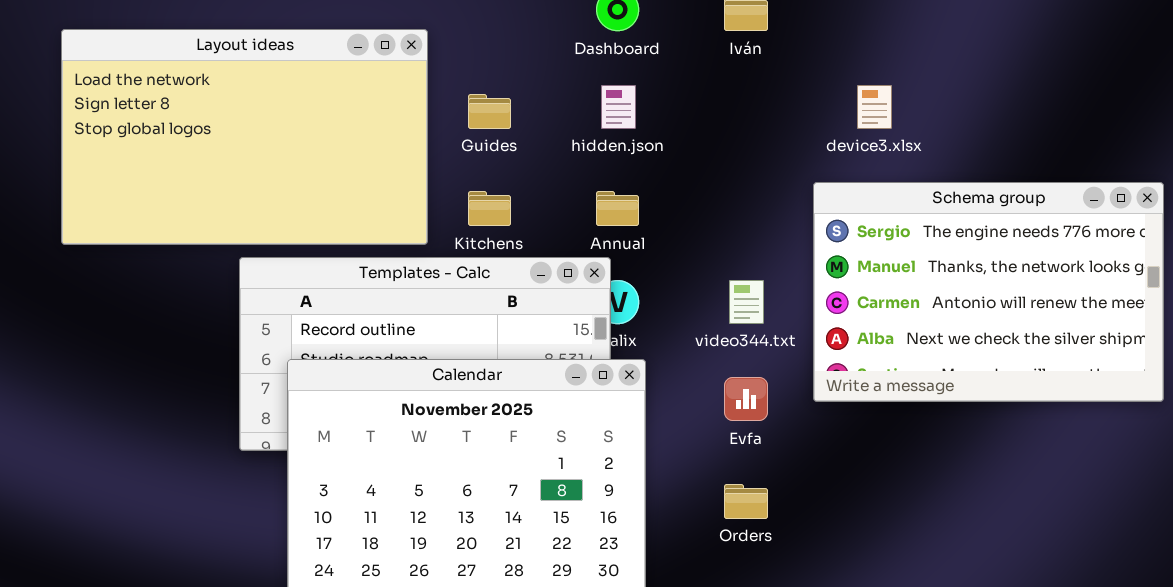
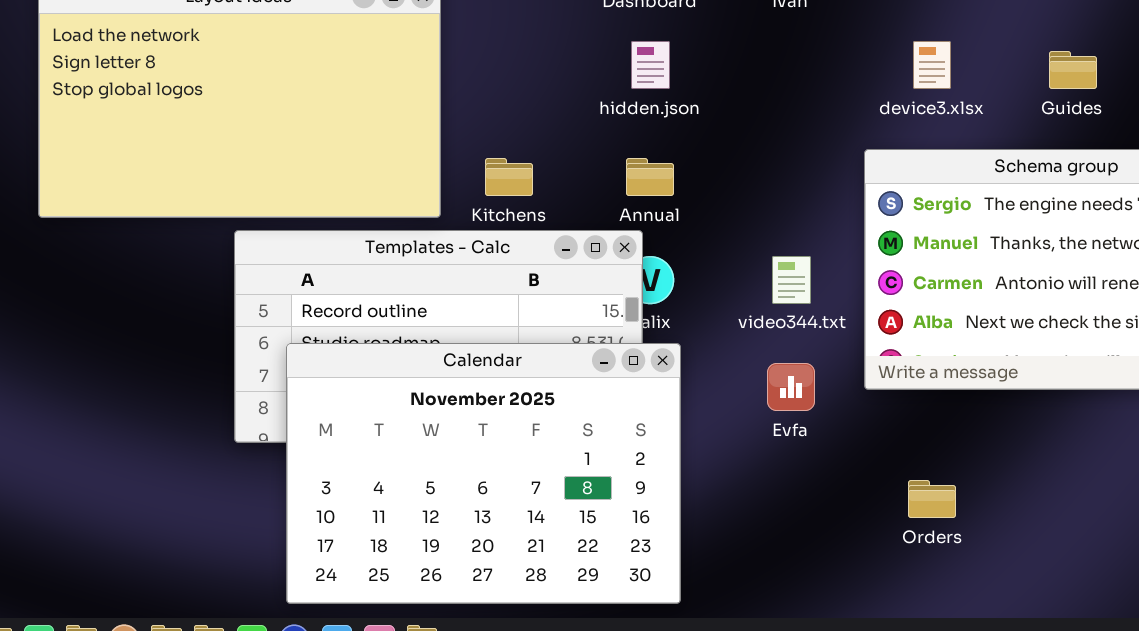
Guides: [468,94,511,129] -> [1049,51,1097,89], moved
Orders: [724,484,768,519] -> [908,480,956,518], moved

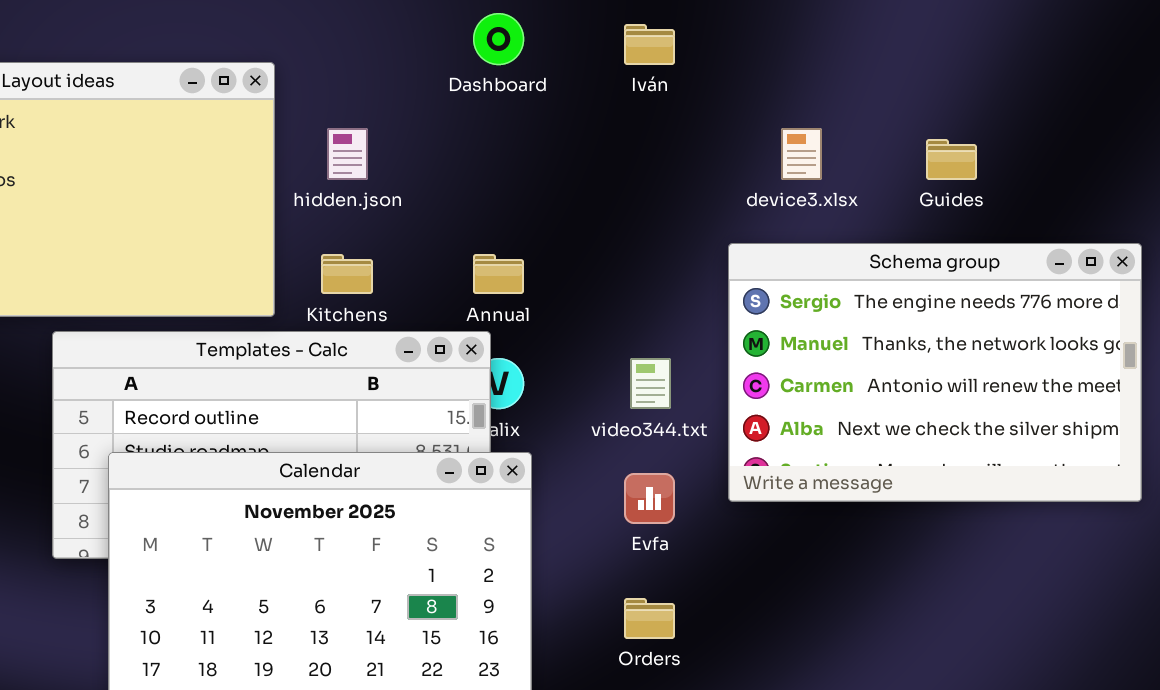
hidden.json: [631,41,670,89] -> [327,128,368,180], moved
Orders: [908,480,956,518] -> [624,598,675,639], moved

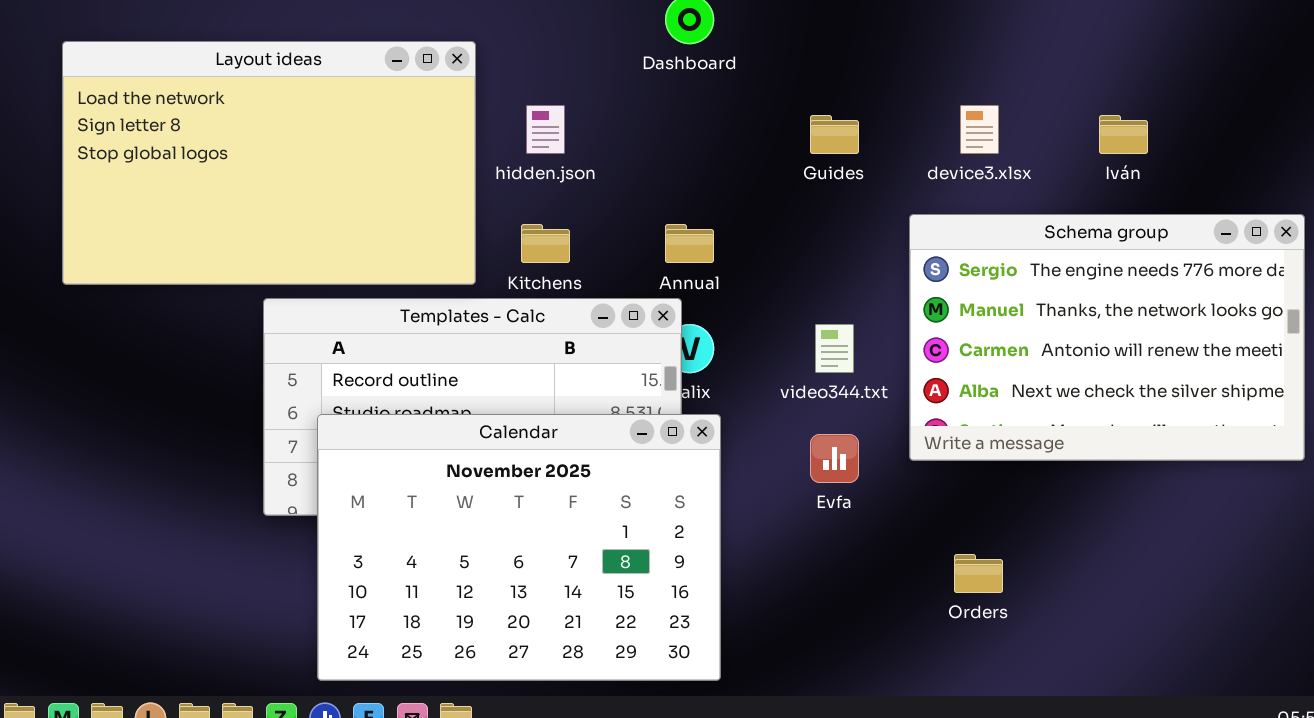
Iván: [624,24,675,65] -> [1099,115,1148,154], moved
Guides: [926,139,977,180] -> [810,115,859,154], moved
Orders: [624,598,675,639] -> [954,554,1003,593], moved

